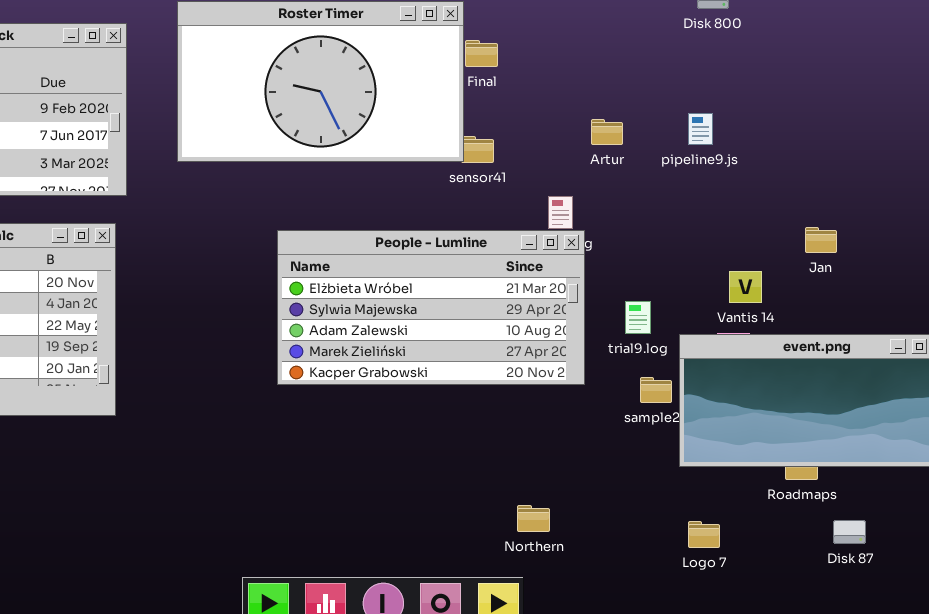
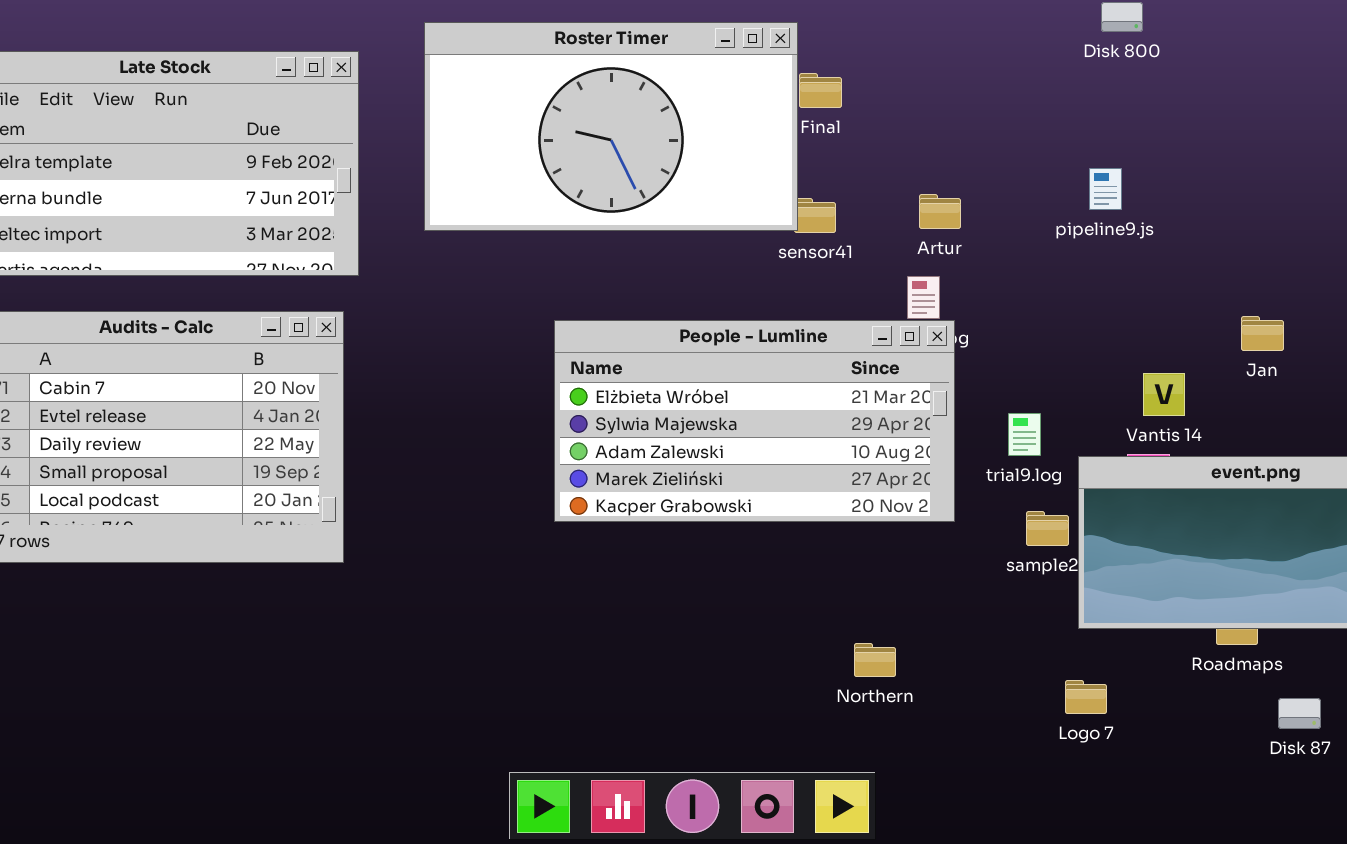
Artur: [591,119,623,145] -> [919,194,961,229], moved
Northern: [517,505,550,532] -> [854,643,896,677], moved
Logo 7: [688,521,720,548] -> [1065,680,1107,714], moved

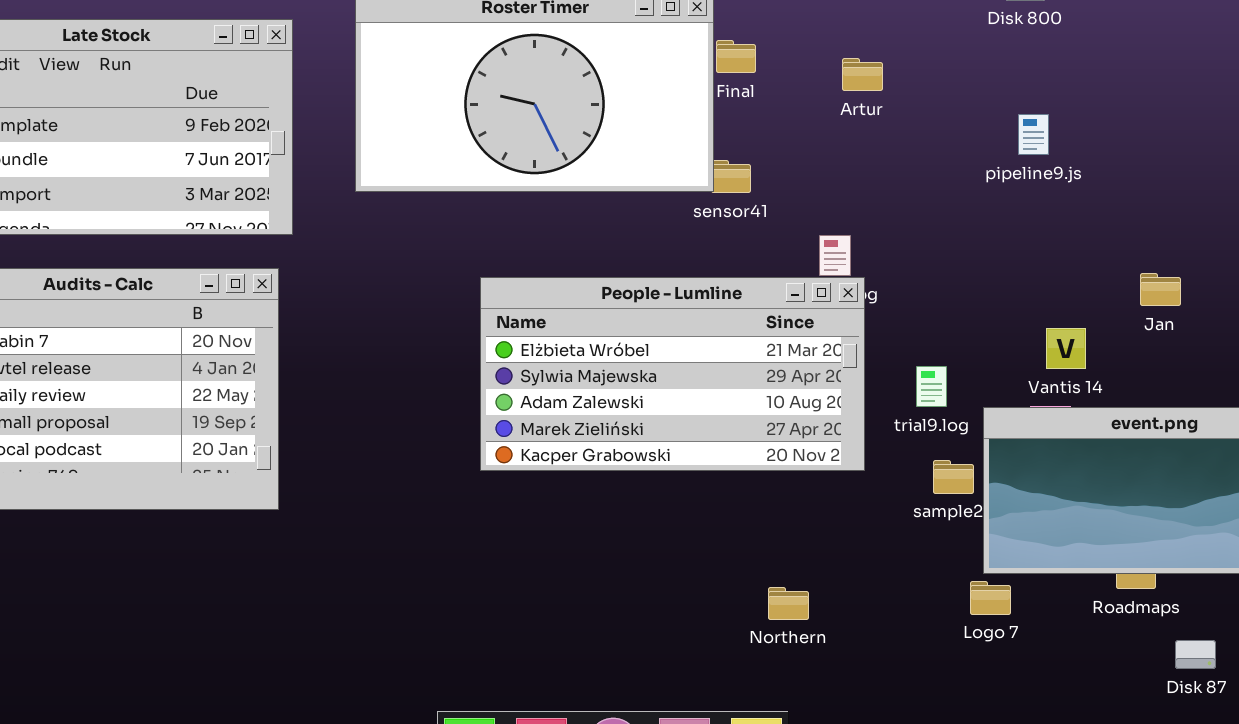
pipeline9.js: [1089,168,1122,210] -> [1018,114,1049,155], moved
Artur: [919,194,961,229] -> [842,58,883,91], moved
Logo 7: [1065,680,1107,714] -> [970,581,1011,615], moved

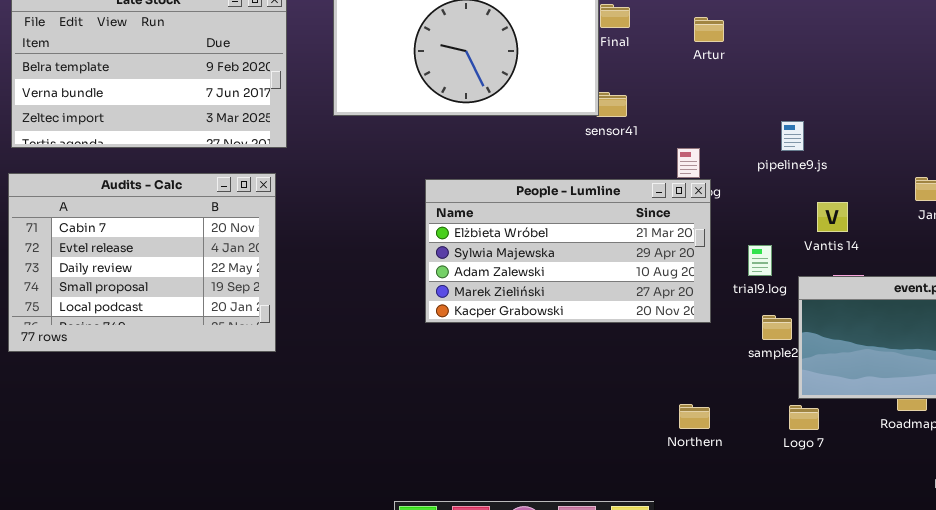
pipeline9.js: [1018,114,1049,155] -> [781,121,804,151], moved
Vantis 14: [1046,328,1086,369] -> [817,202,848,232], moved
Northern: [768,587,809,620] -> [679,404,710,429], moved

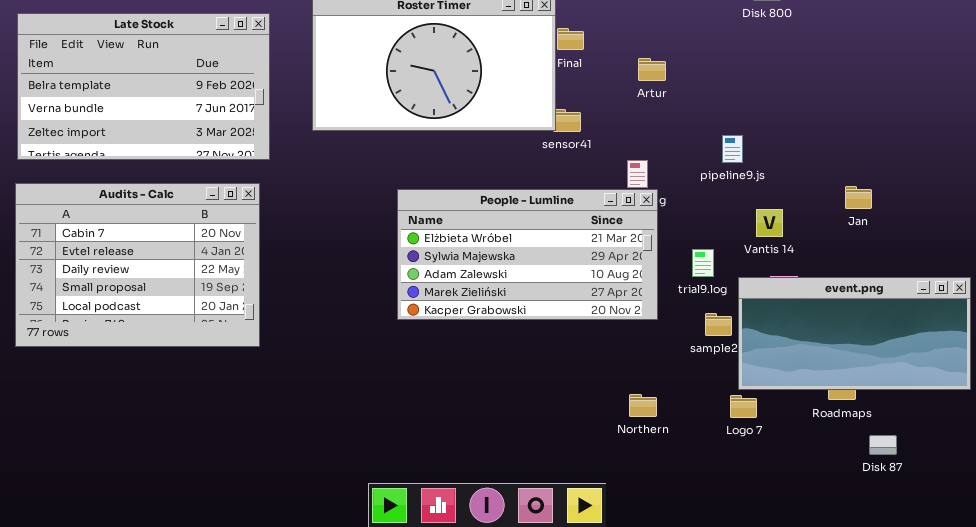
Artur: [694,17,724,42] -> [638,58,666,81], moved

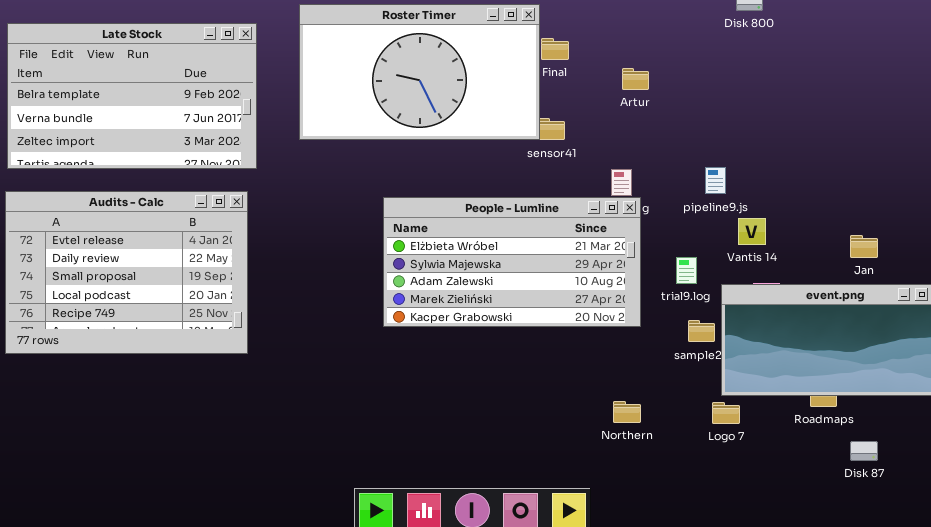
pipeline9.js: [722,135,743,163] -> [705,167,726,194], moved
Audits - Calc: [15,183,260,347] -> [5,191,248,354], scrolled down 1 row
Jan: [845,186,872,209] -> [850,235,878,258], moved

